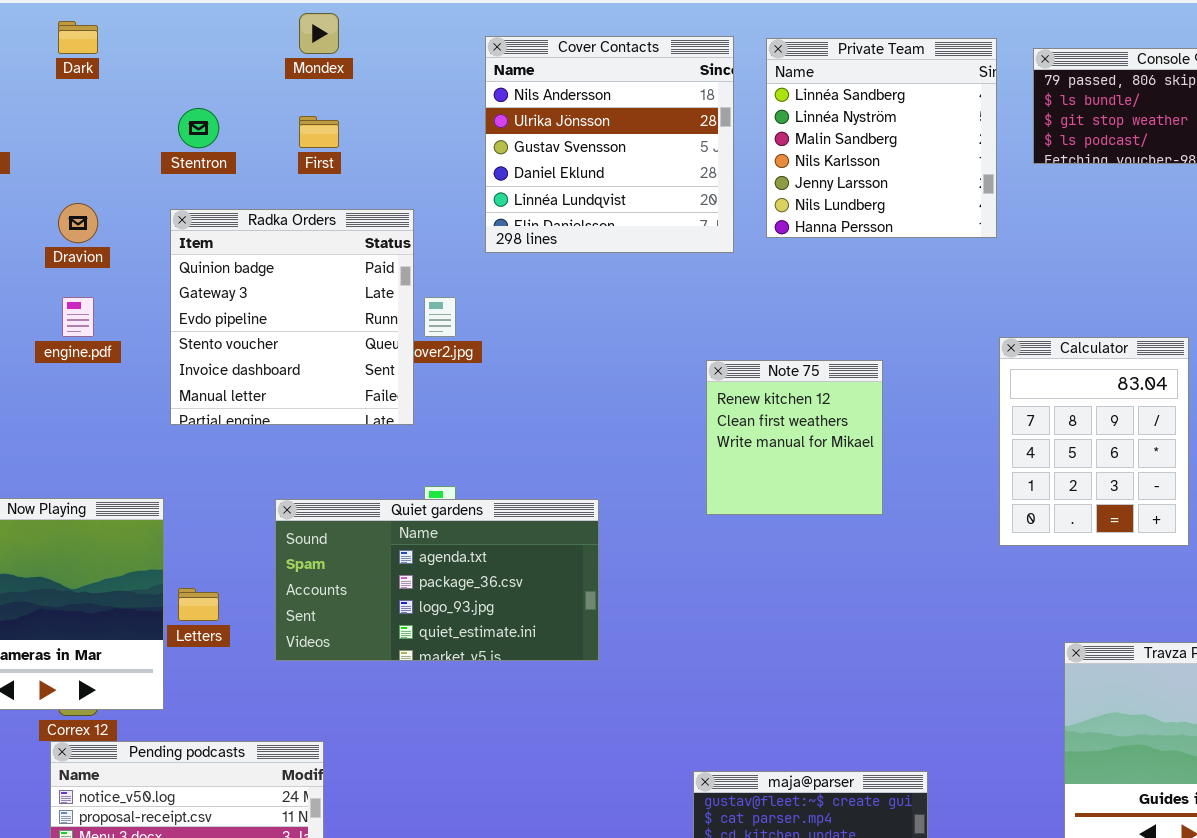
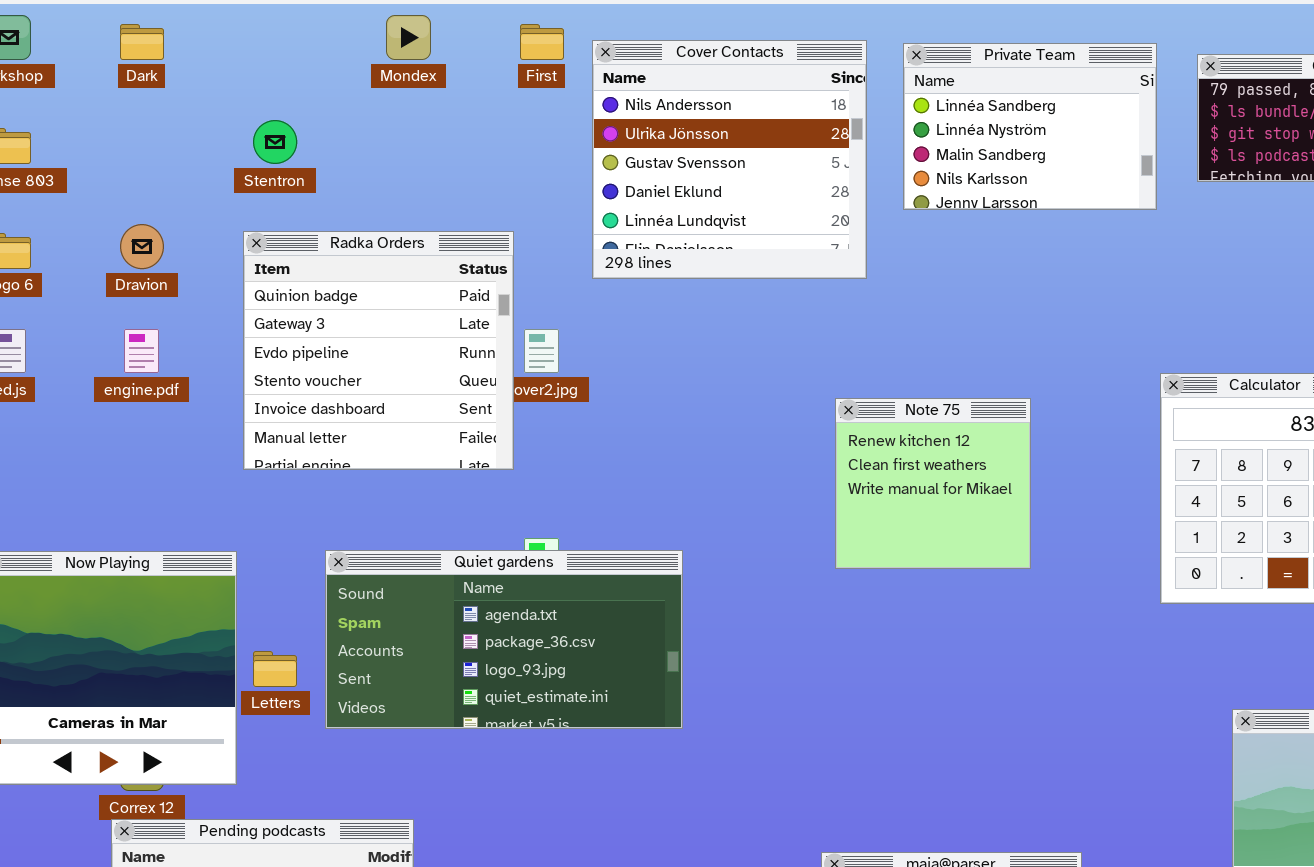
Private Team: [766,38,997,238] -> [903,43,1157,210], resized
First: [299,116,339,148] -> [520,24,564,60], moved
Quiet gardens: [275,499,599,661] -> [325,550,683,729], moved

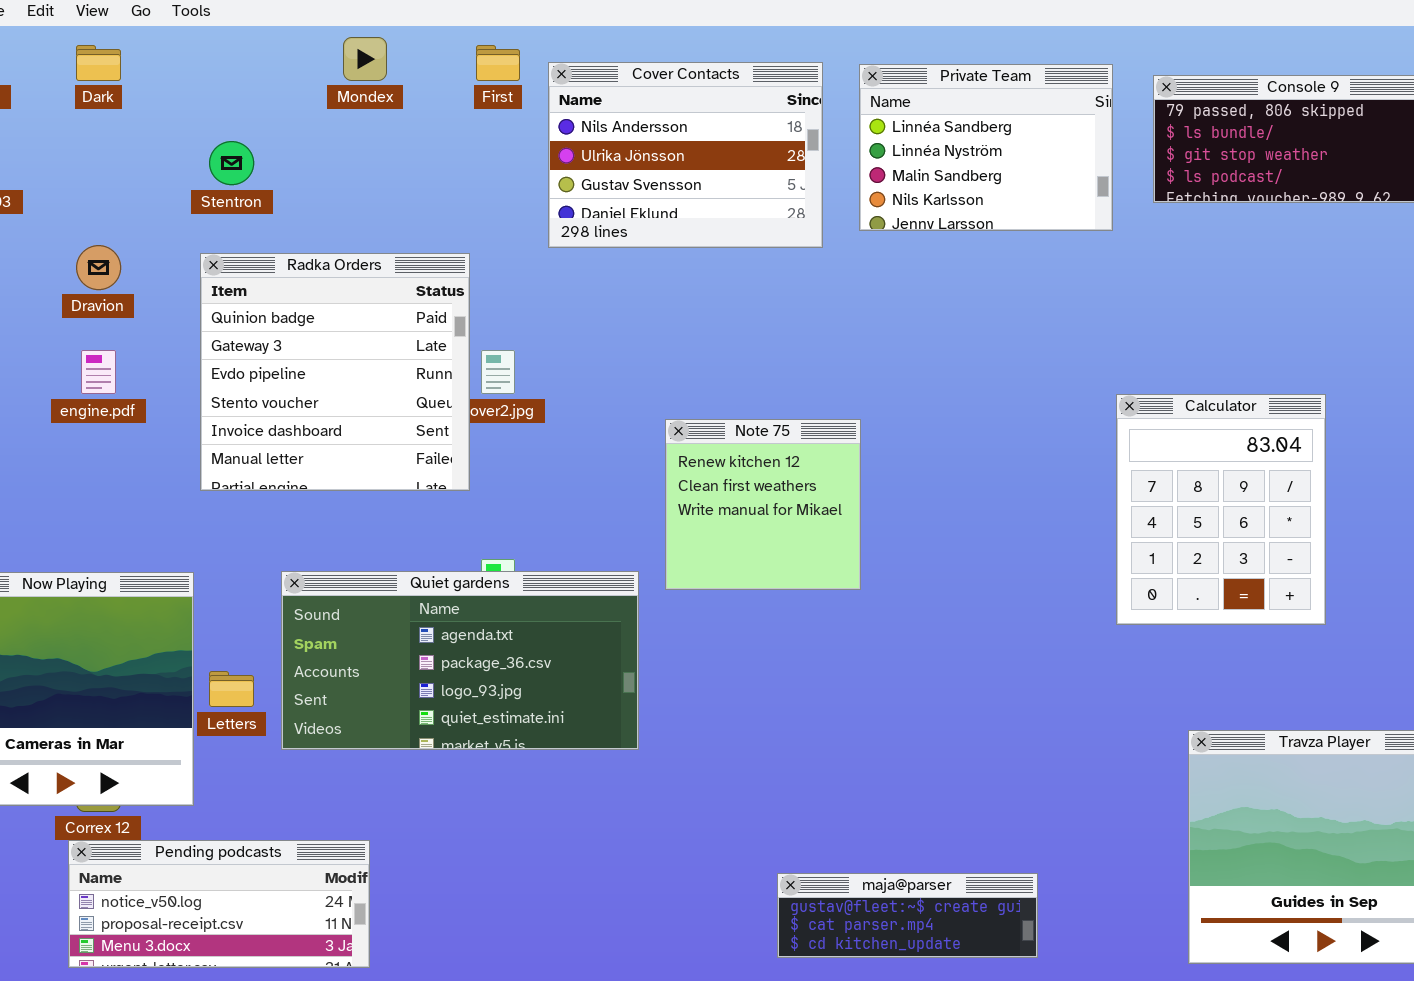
Cover Contacts: [592,40,867,279] -> [548,62,823,248], resized
Note 75: [835,398,1031,569] -> [665,419,861,590], moved

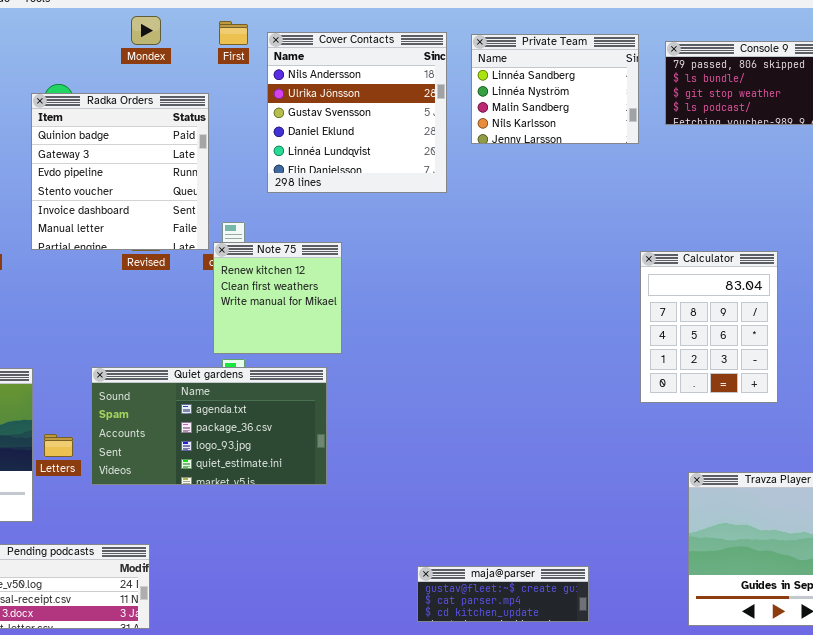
Cover Contacts: [548,62,823,248] -> [267,32,447,193], resized
Radka Orders: [200,253,470,491] -> [31,93,209,250], moved
Note 75: [665,419,861,590] -> [213,242,342,354], moved

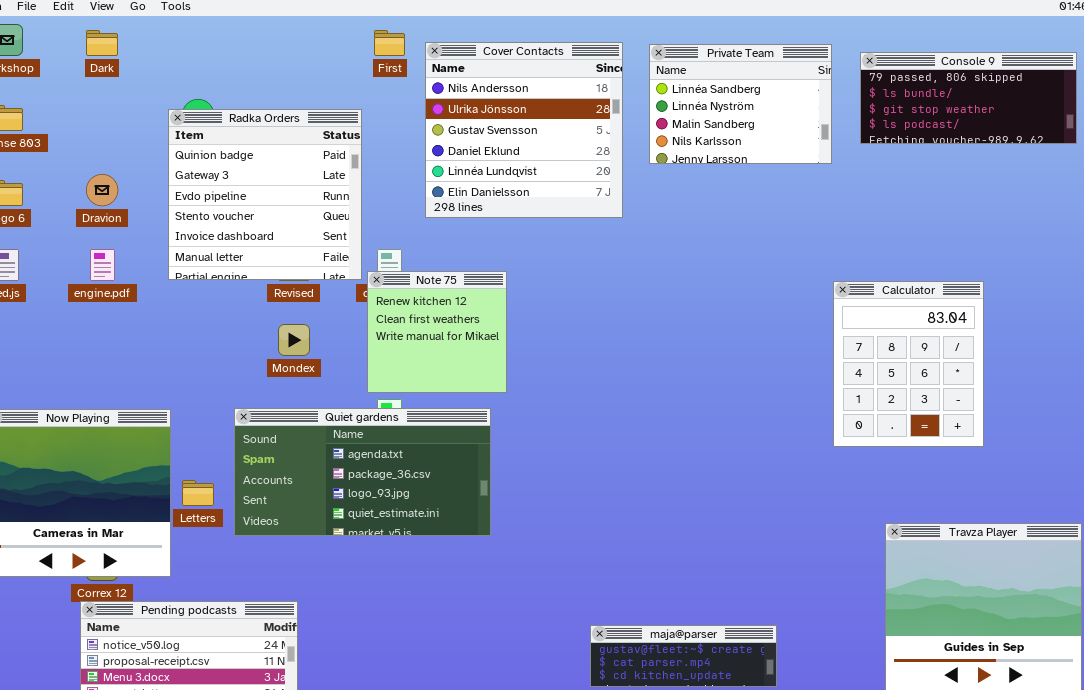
Mondex: [131,16,161,45] -> [278,324,310,356], moved

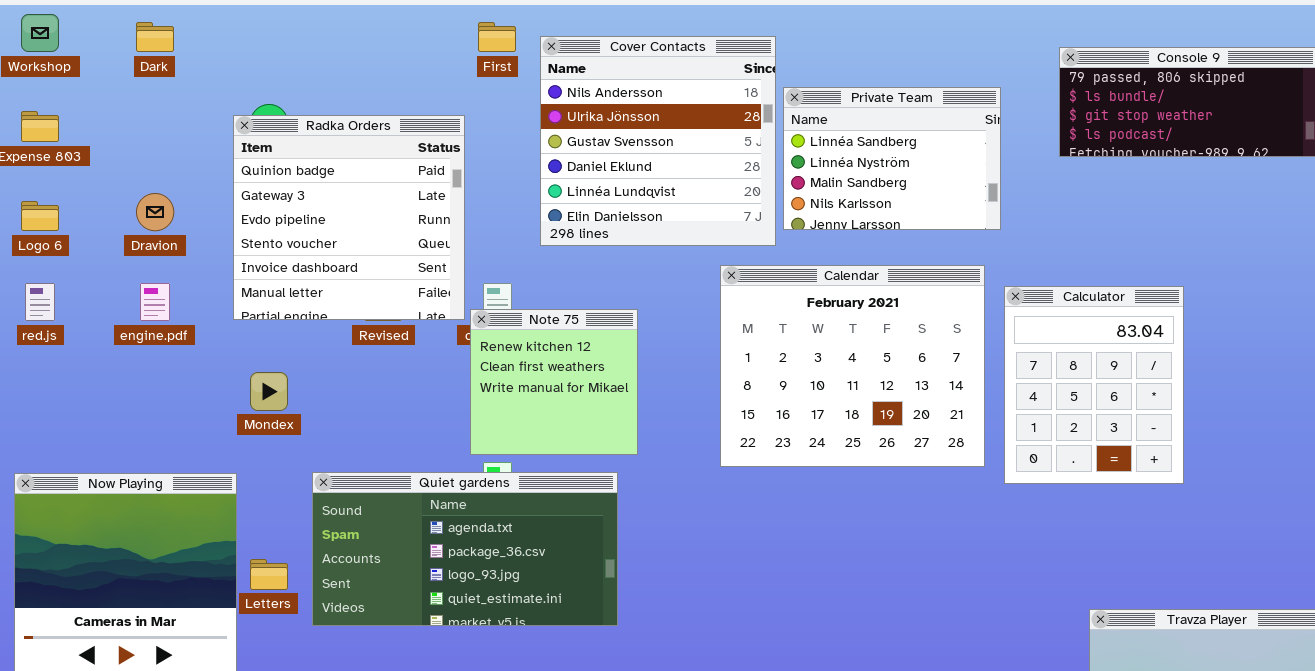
Private Team: [649,44,832,164] -> [783,87,1001,230], moved
Calendar: none -> [720,265,985,467], opened
Calculator: [833,281,984,447] -> [1004,286,1184,484], moved
Mondex: [278,324,310,356] -> [250,372,288,411], moved

